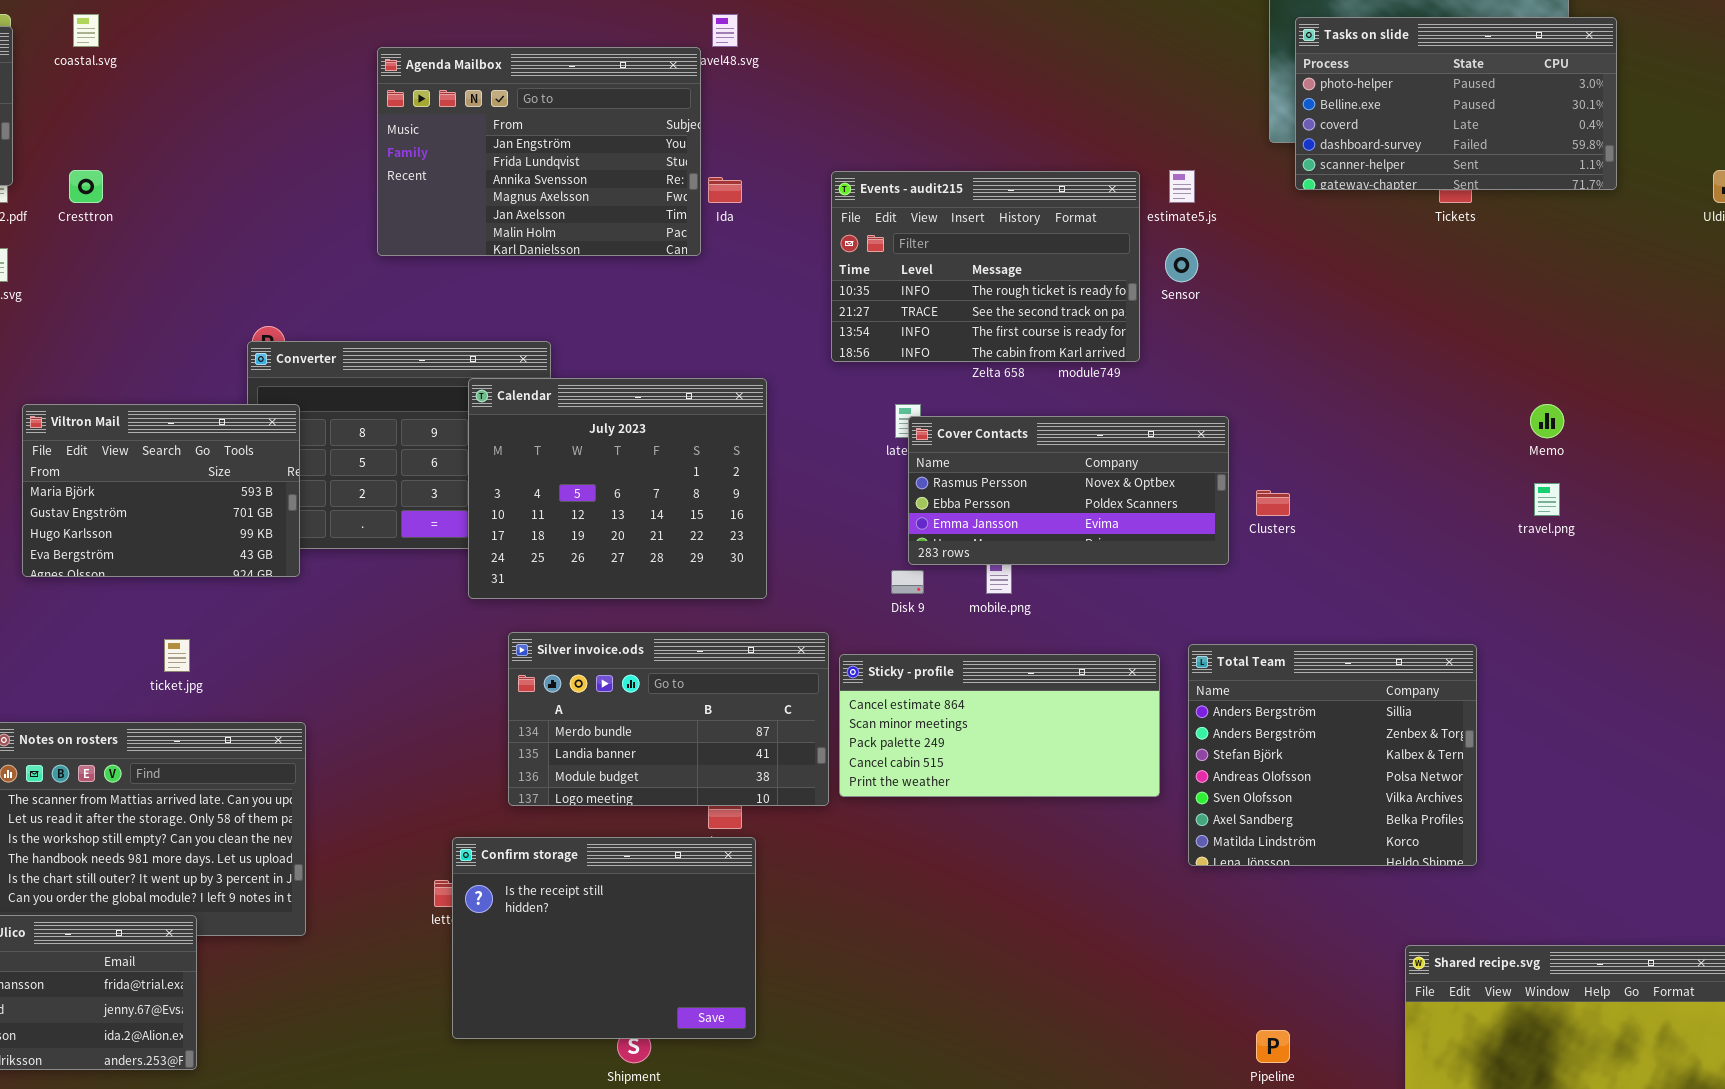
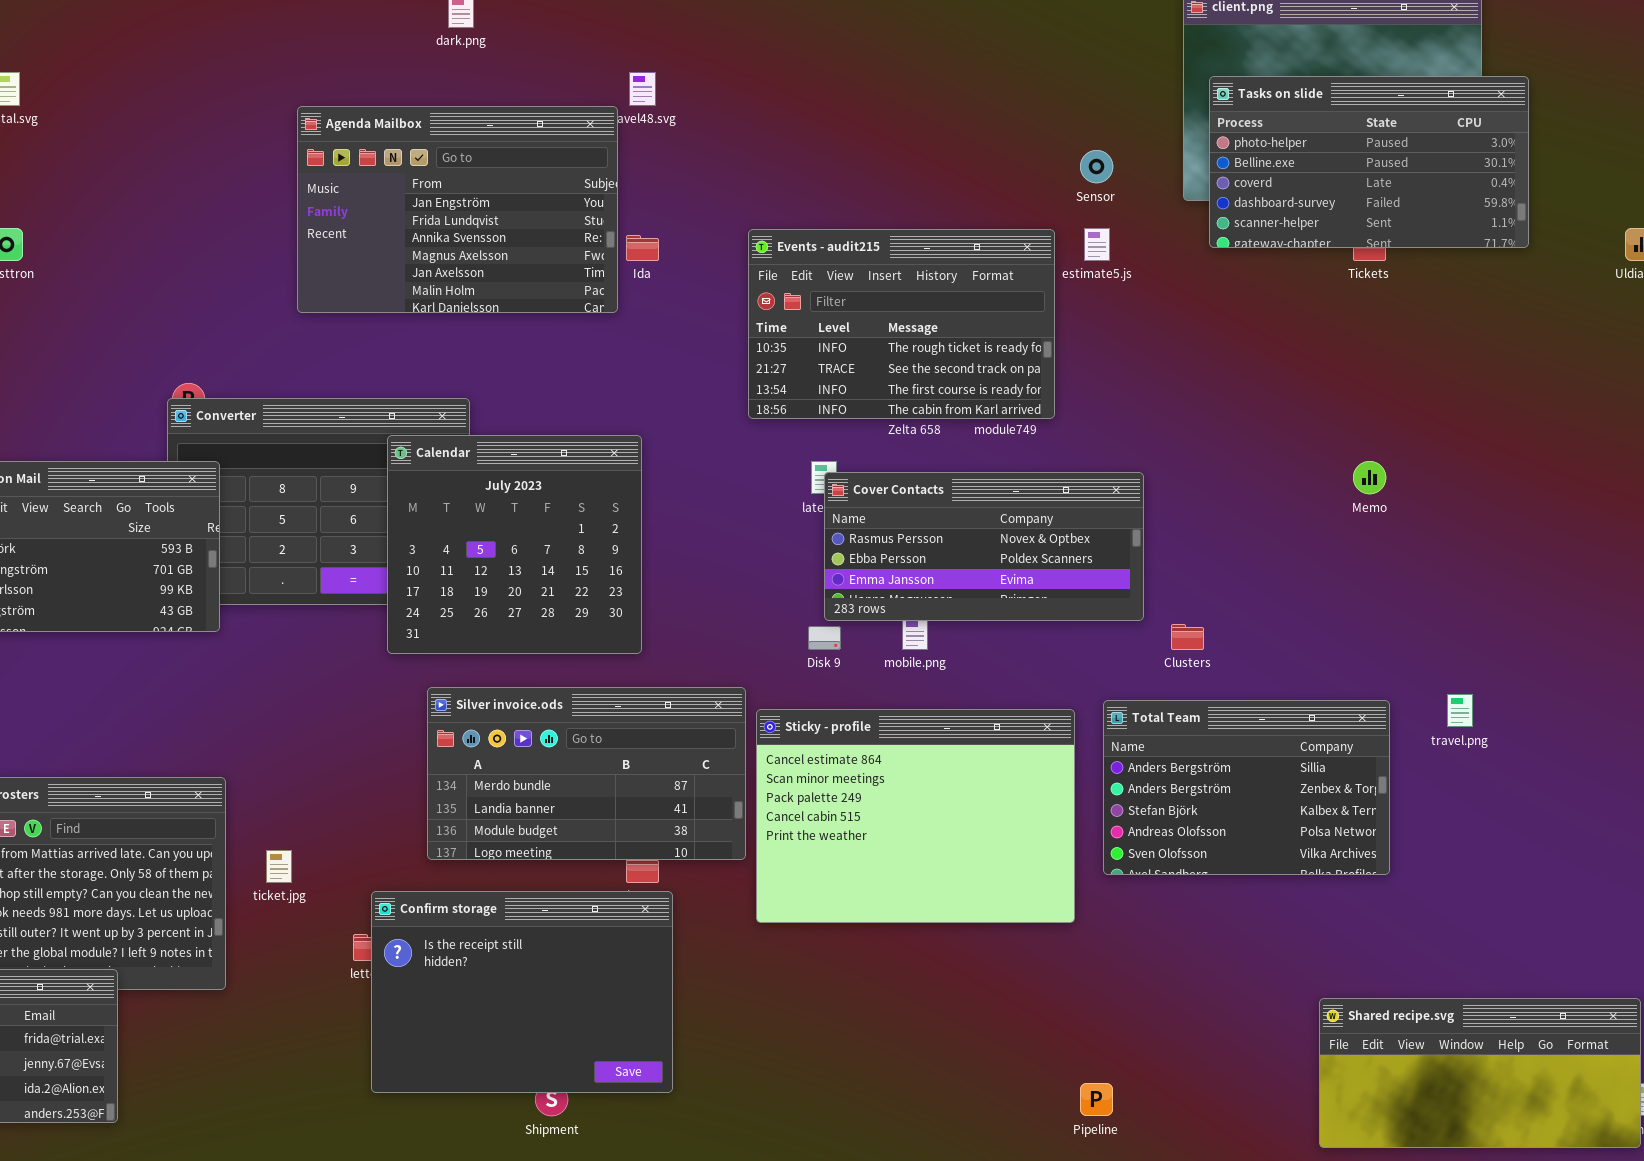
Sensor: [1165,248,1198,282] -> [1080,150,1113,183], moved
Calendar: [468,378,767,599] -> [387,435,642,654], resized
Memo: [1530,404,1564,438] -> [1353,461,1386,494], moved
travel.png: [1534,483,1560,516] -> [1447,694,1473,727], moved
Clusters: [1256,490,1290,516] -> [1171,624,1204,650], moved
ticket.jpg: [164,639,190,672] -> [266,850,292,883], moved
Total Team: [1188,644,1477,866] -> [1103,700,1390,875], resized
Sticky - profile: [839,654,1160,797] -> [756,709,1075,923], resized
Pipeline: [1256,1030,1290,1063] -> [1080,1083,1113,1116], moved

